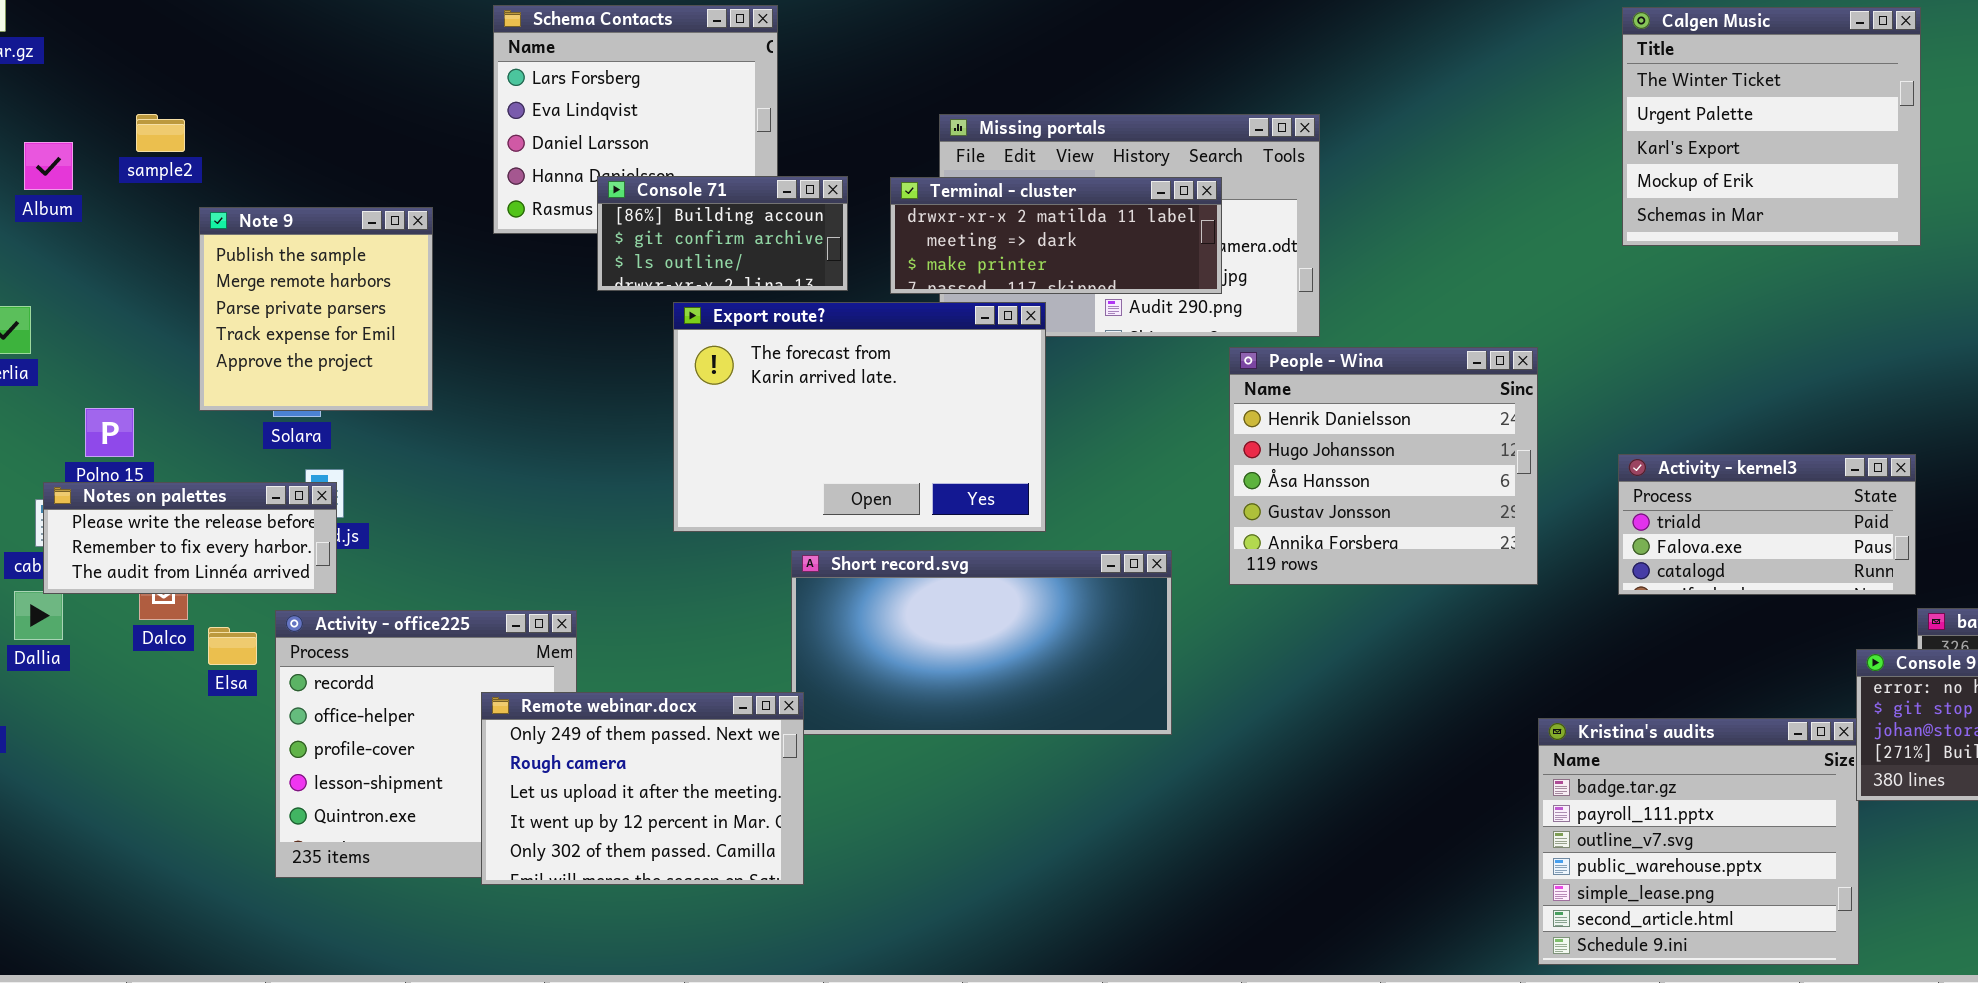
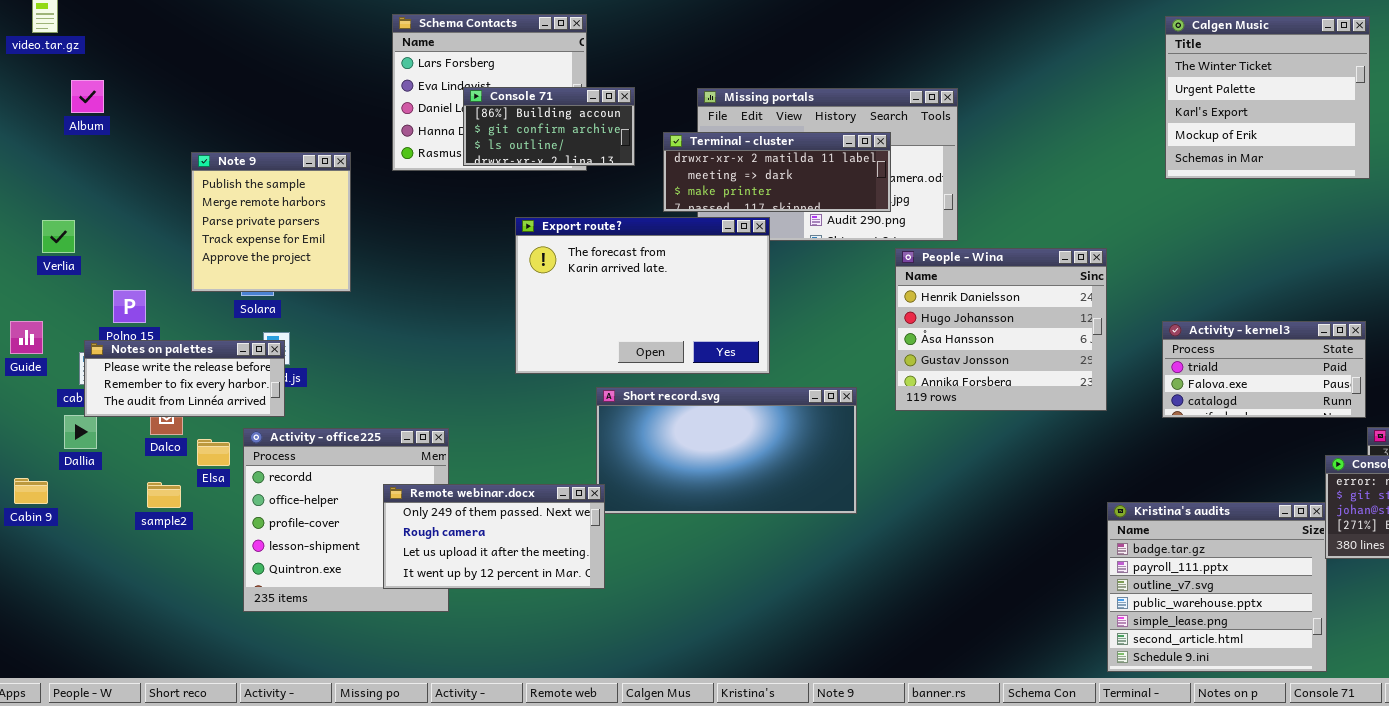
sample2: [136,114,185,152] -> [147,482,181,508], moved
Album: [24,142,73,190] -> [71,80,104,113], moved
Console 71: [597,176,848,291] -> [463,87,635,166], moved
Remote webinar.docx: [481,692,804,885] -> [383,484,605,589], resized

